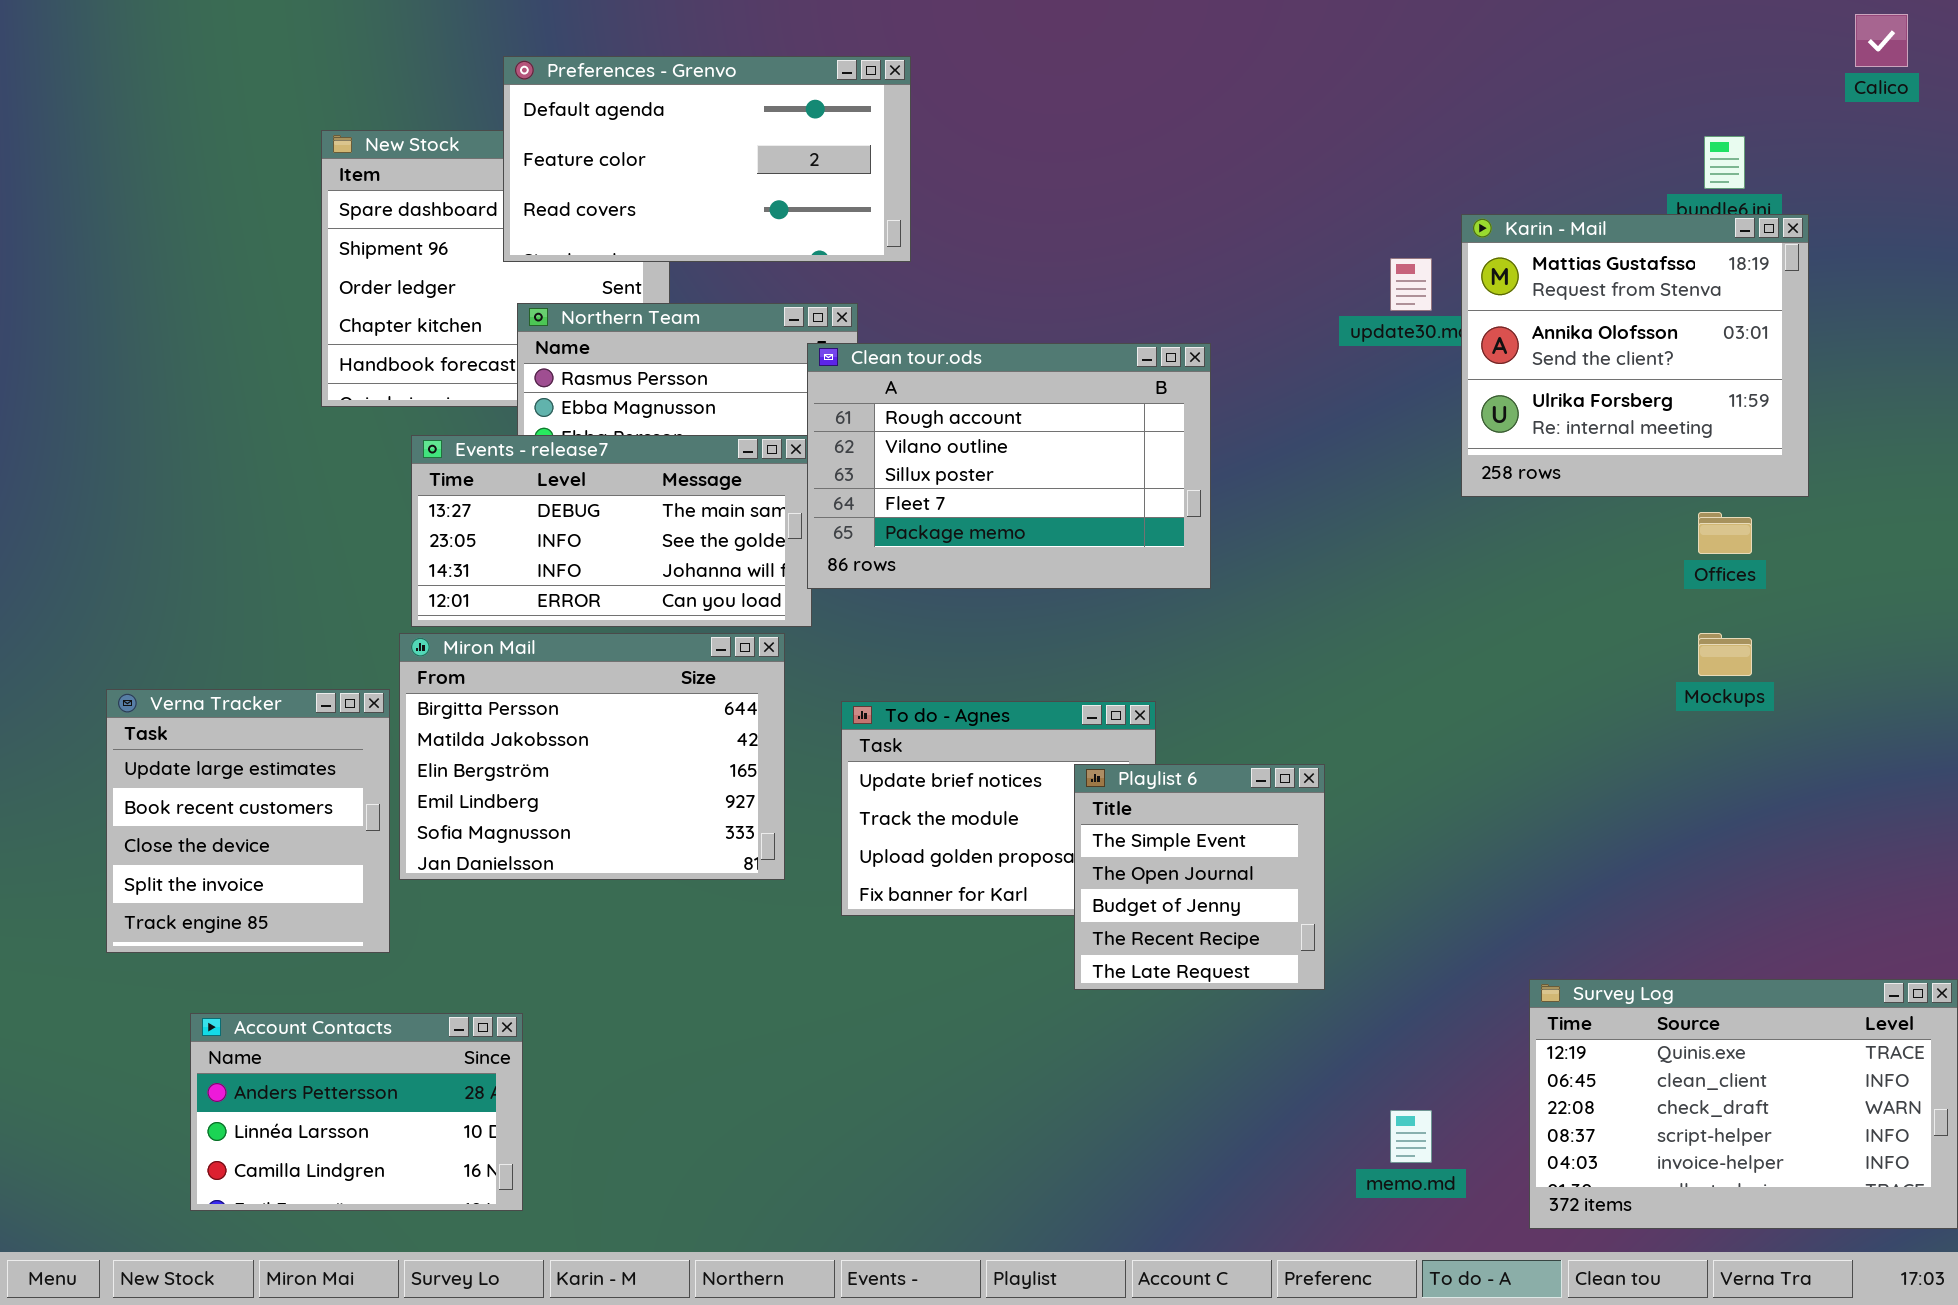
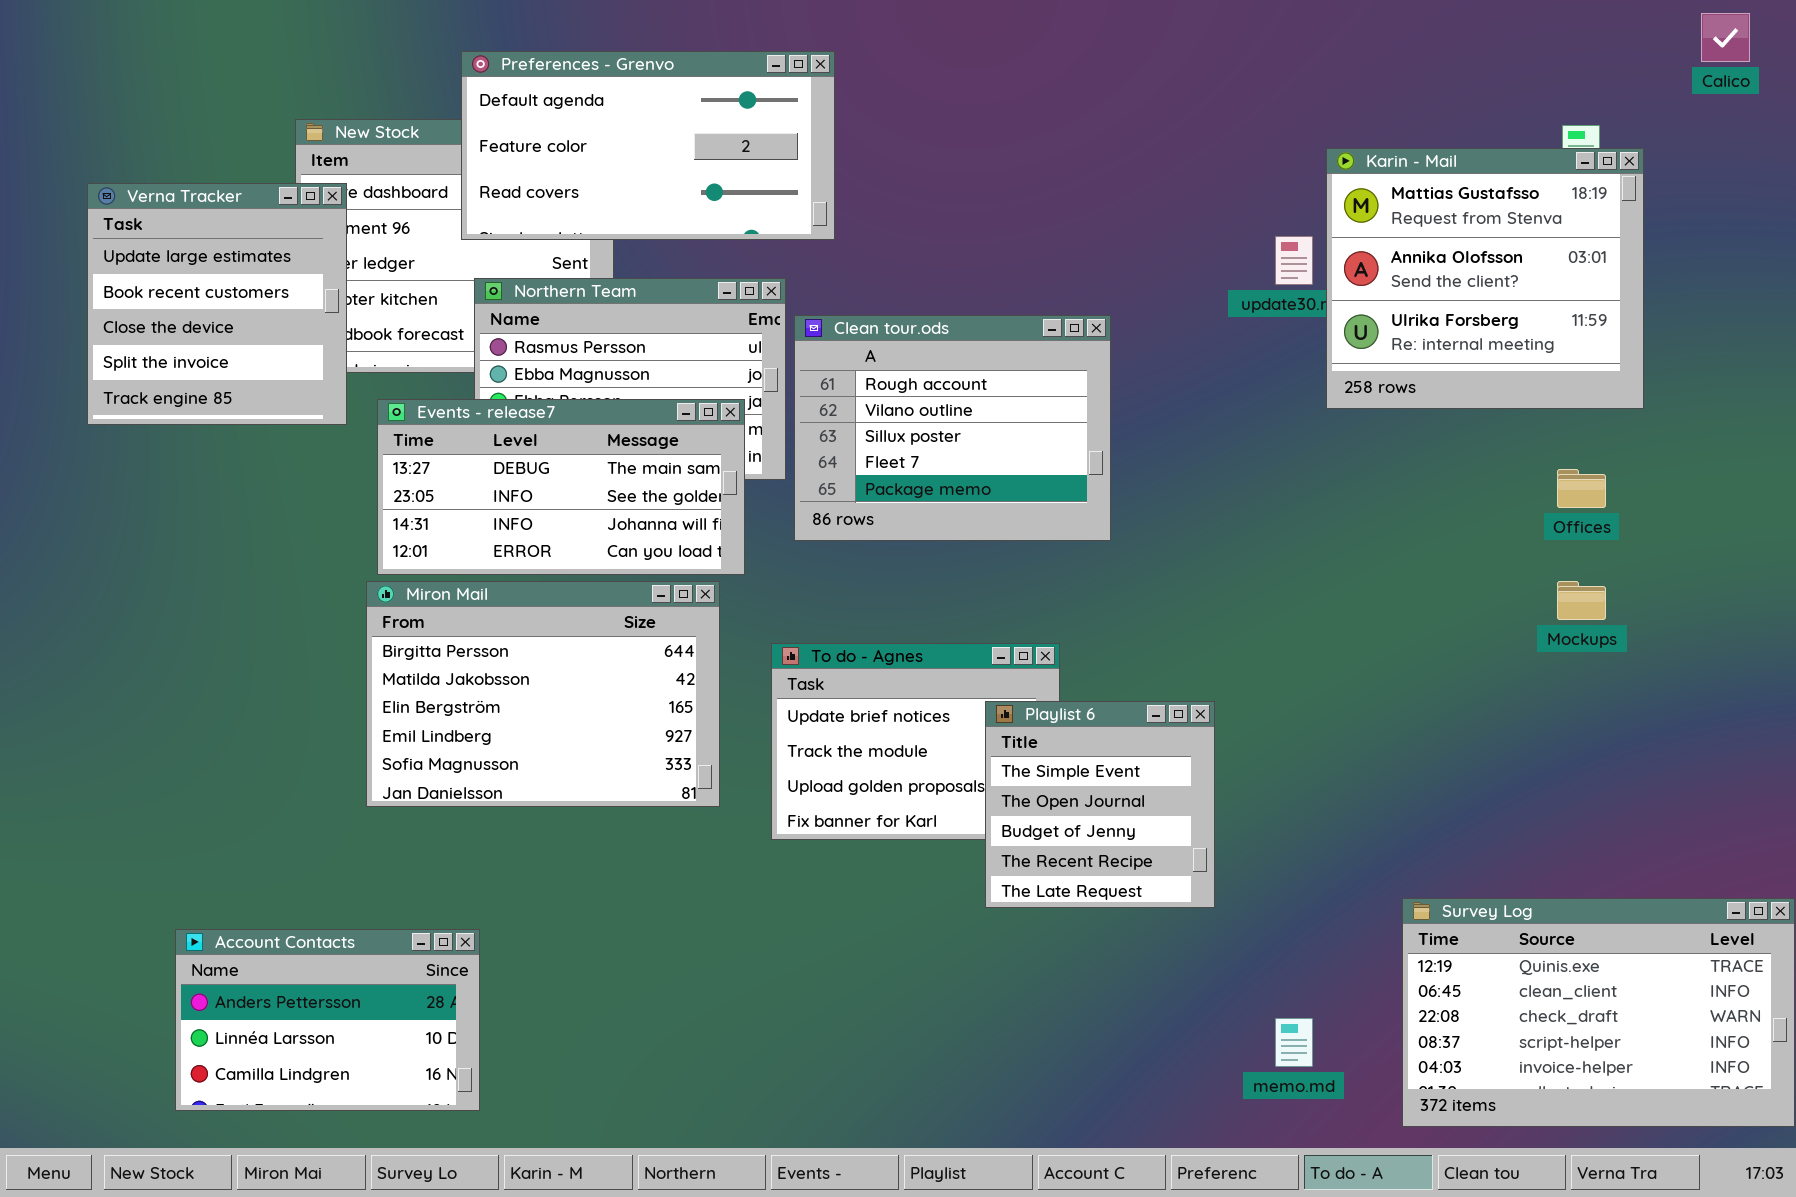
Karin - Mail: [1461,214,1809,497] -> [1326,148,1644,409], moved
Clean tour.ods: [807,343,1211,589] -> [794,315,1111,541], resized
Verna Tracker: [106,689,390,953] -> [87,183,347,425], moved

